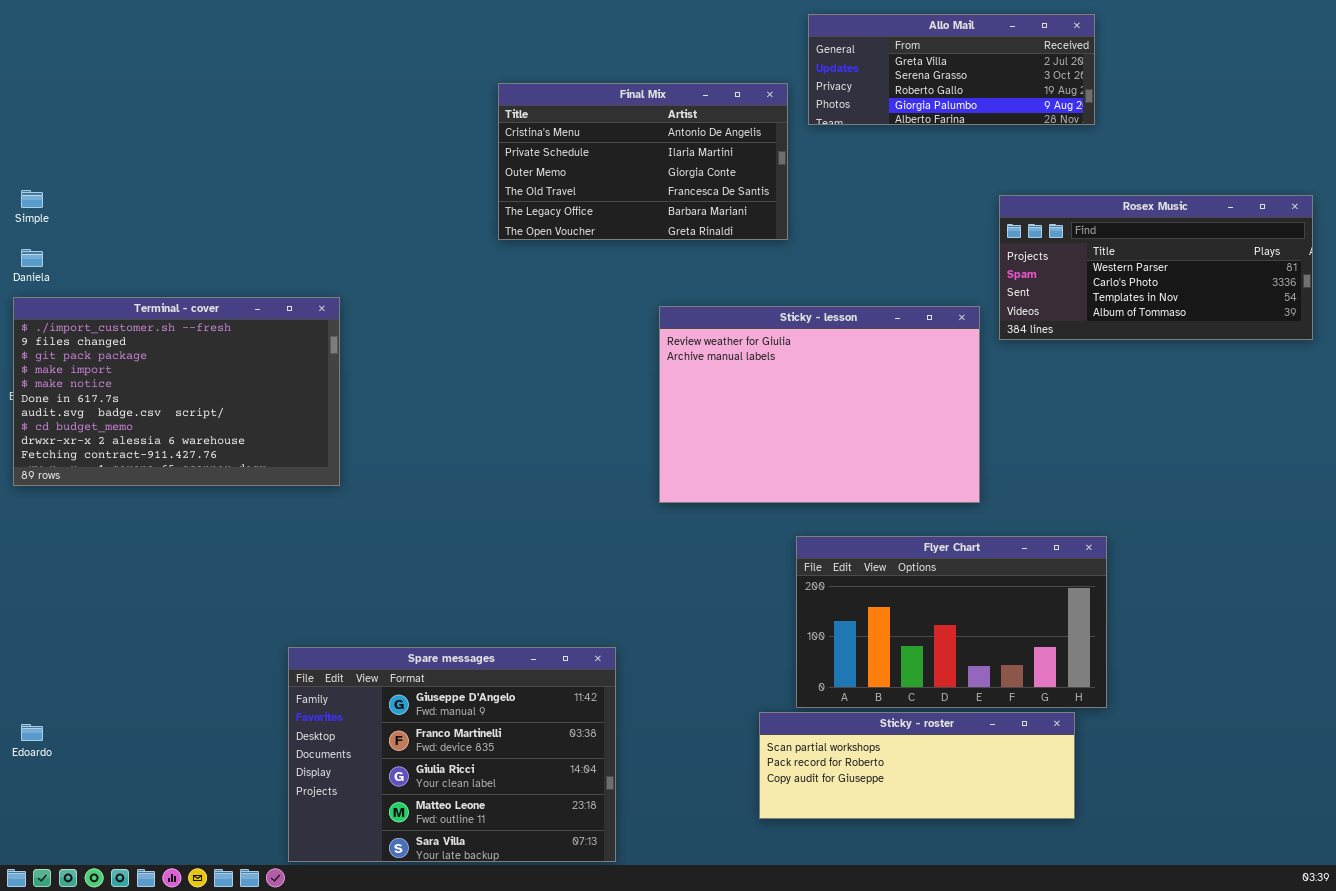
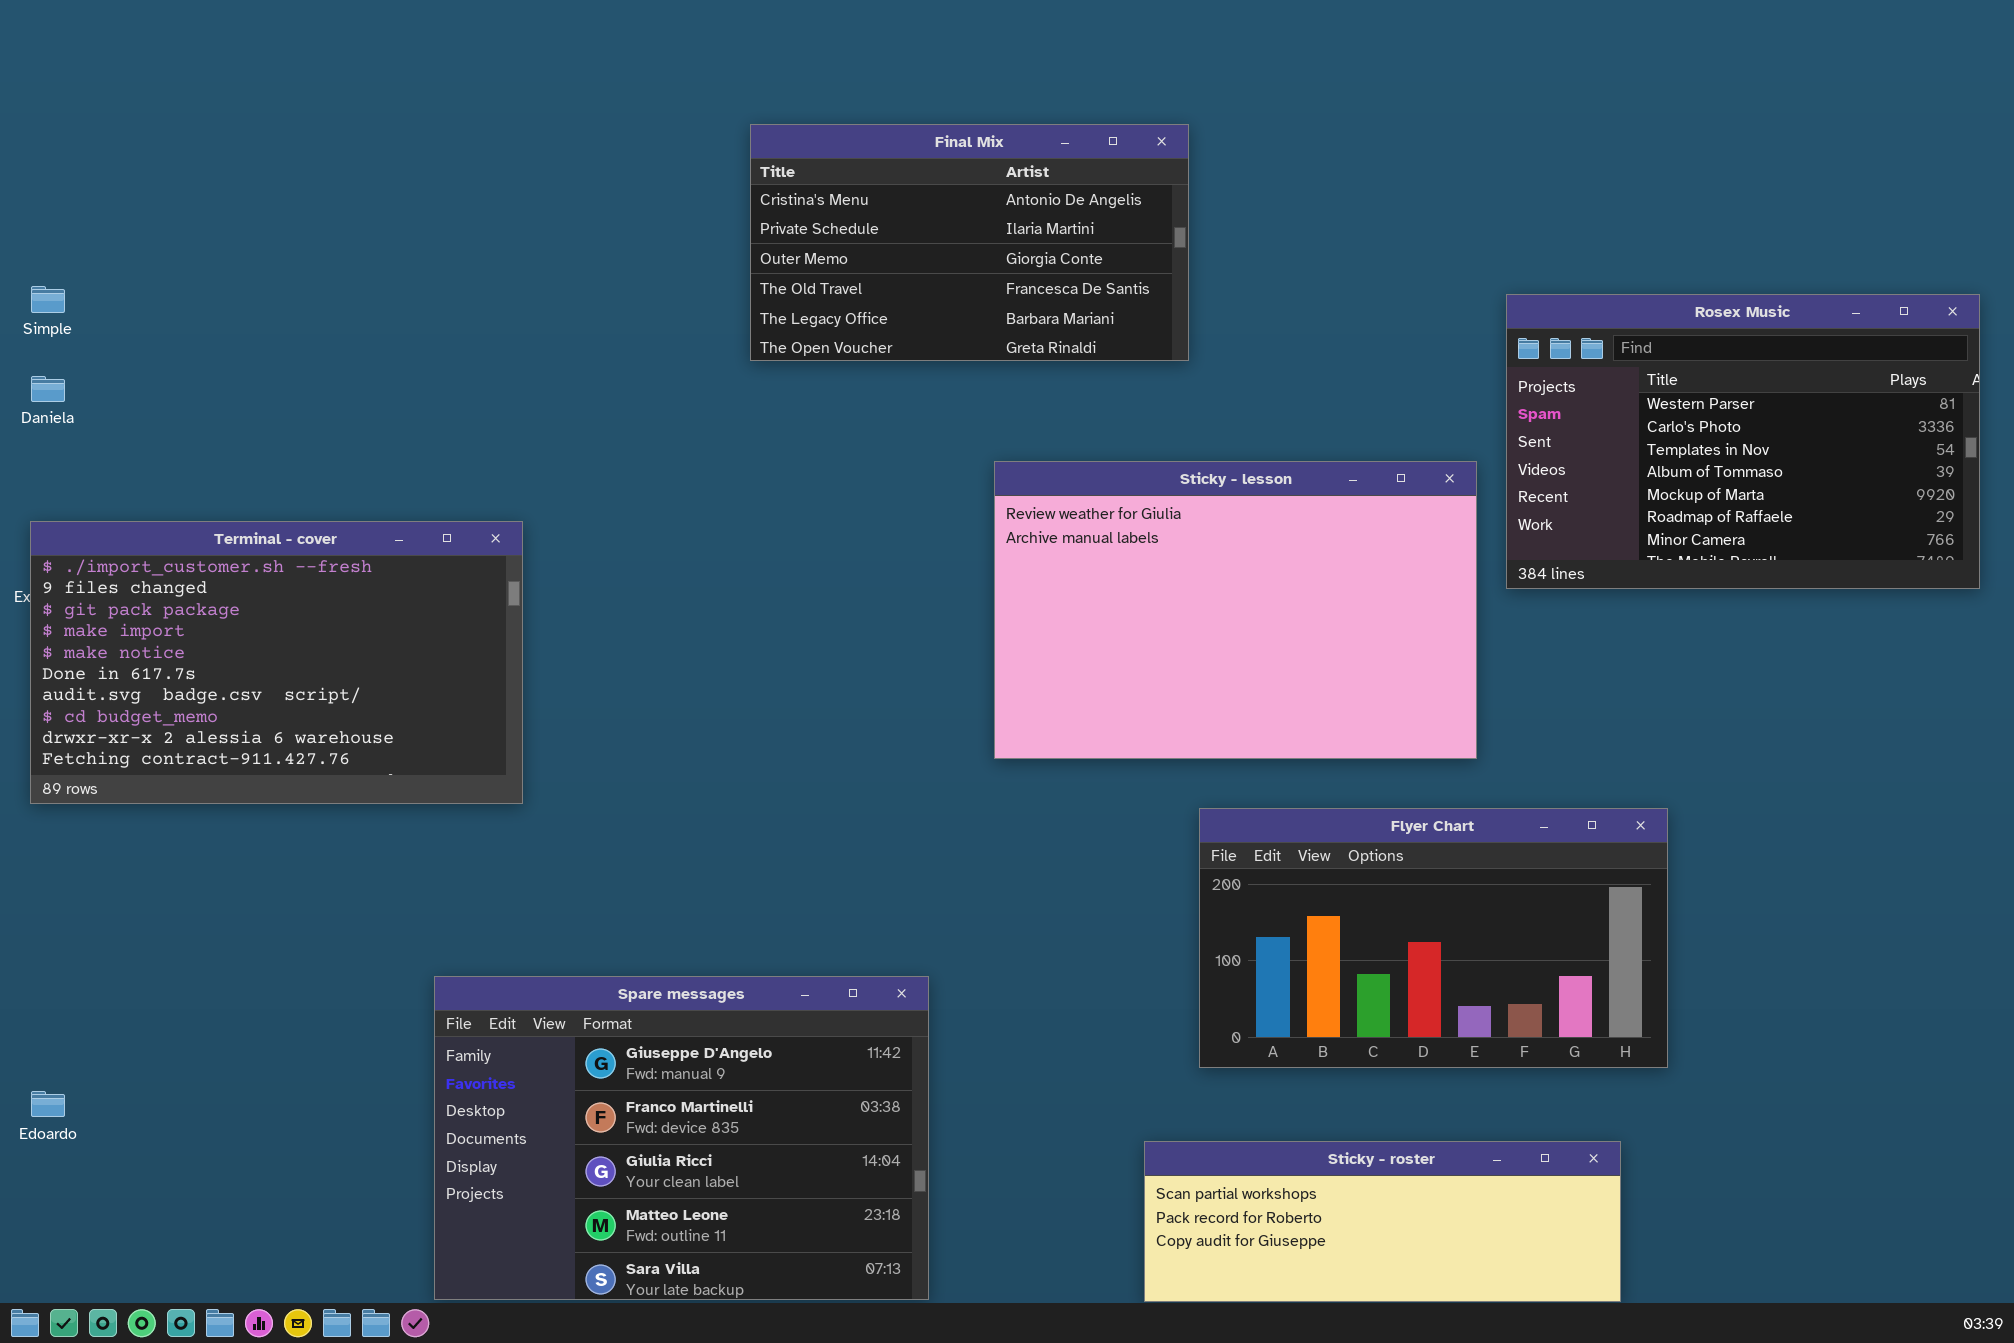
Allo Mail: [808,14,1095,125] -> none, closed
Rosex Music: [999,195,1313,340] -> [1506,294,1980,589], resized
Terminal - cover: [13,297,340,486] -> [30,521,523,804], moved
Sticky - roster: [759,712,1075,819] -> [1144,1141,1621,1302], moved

